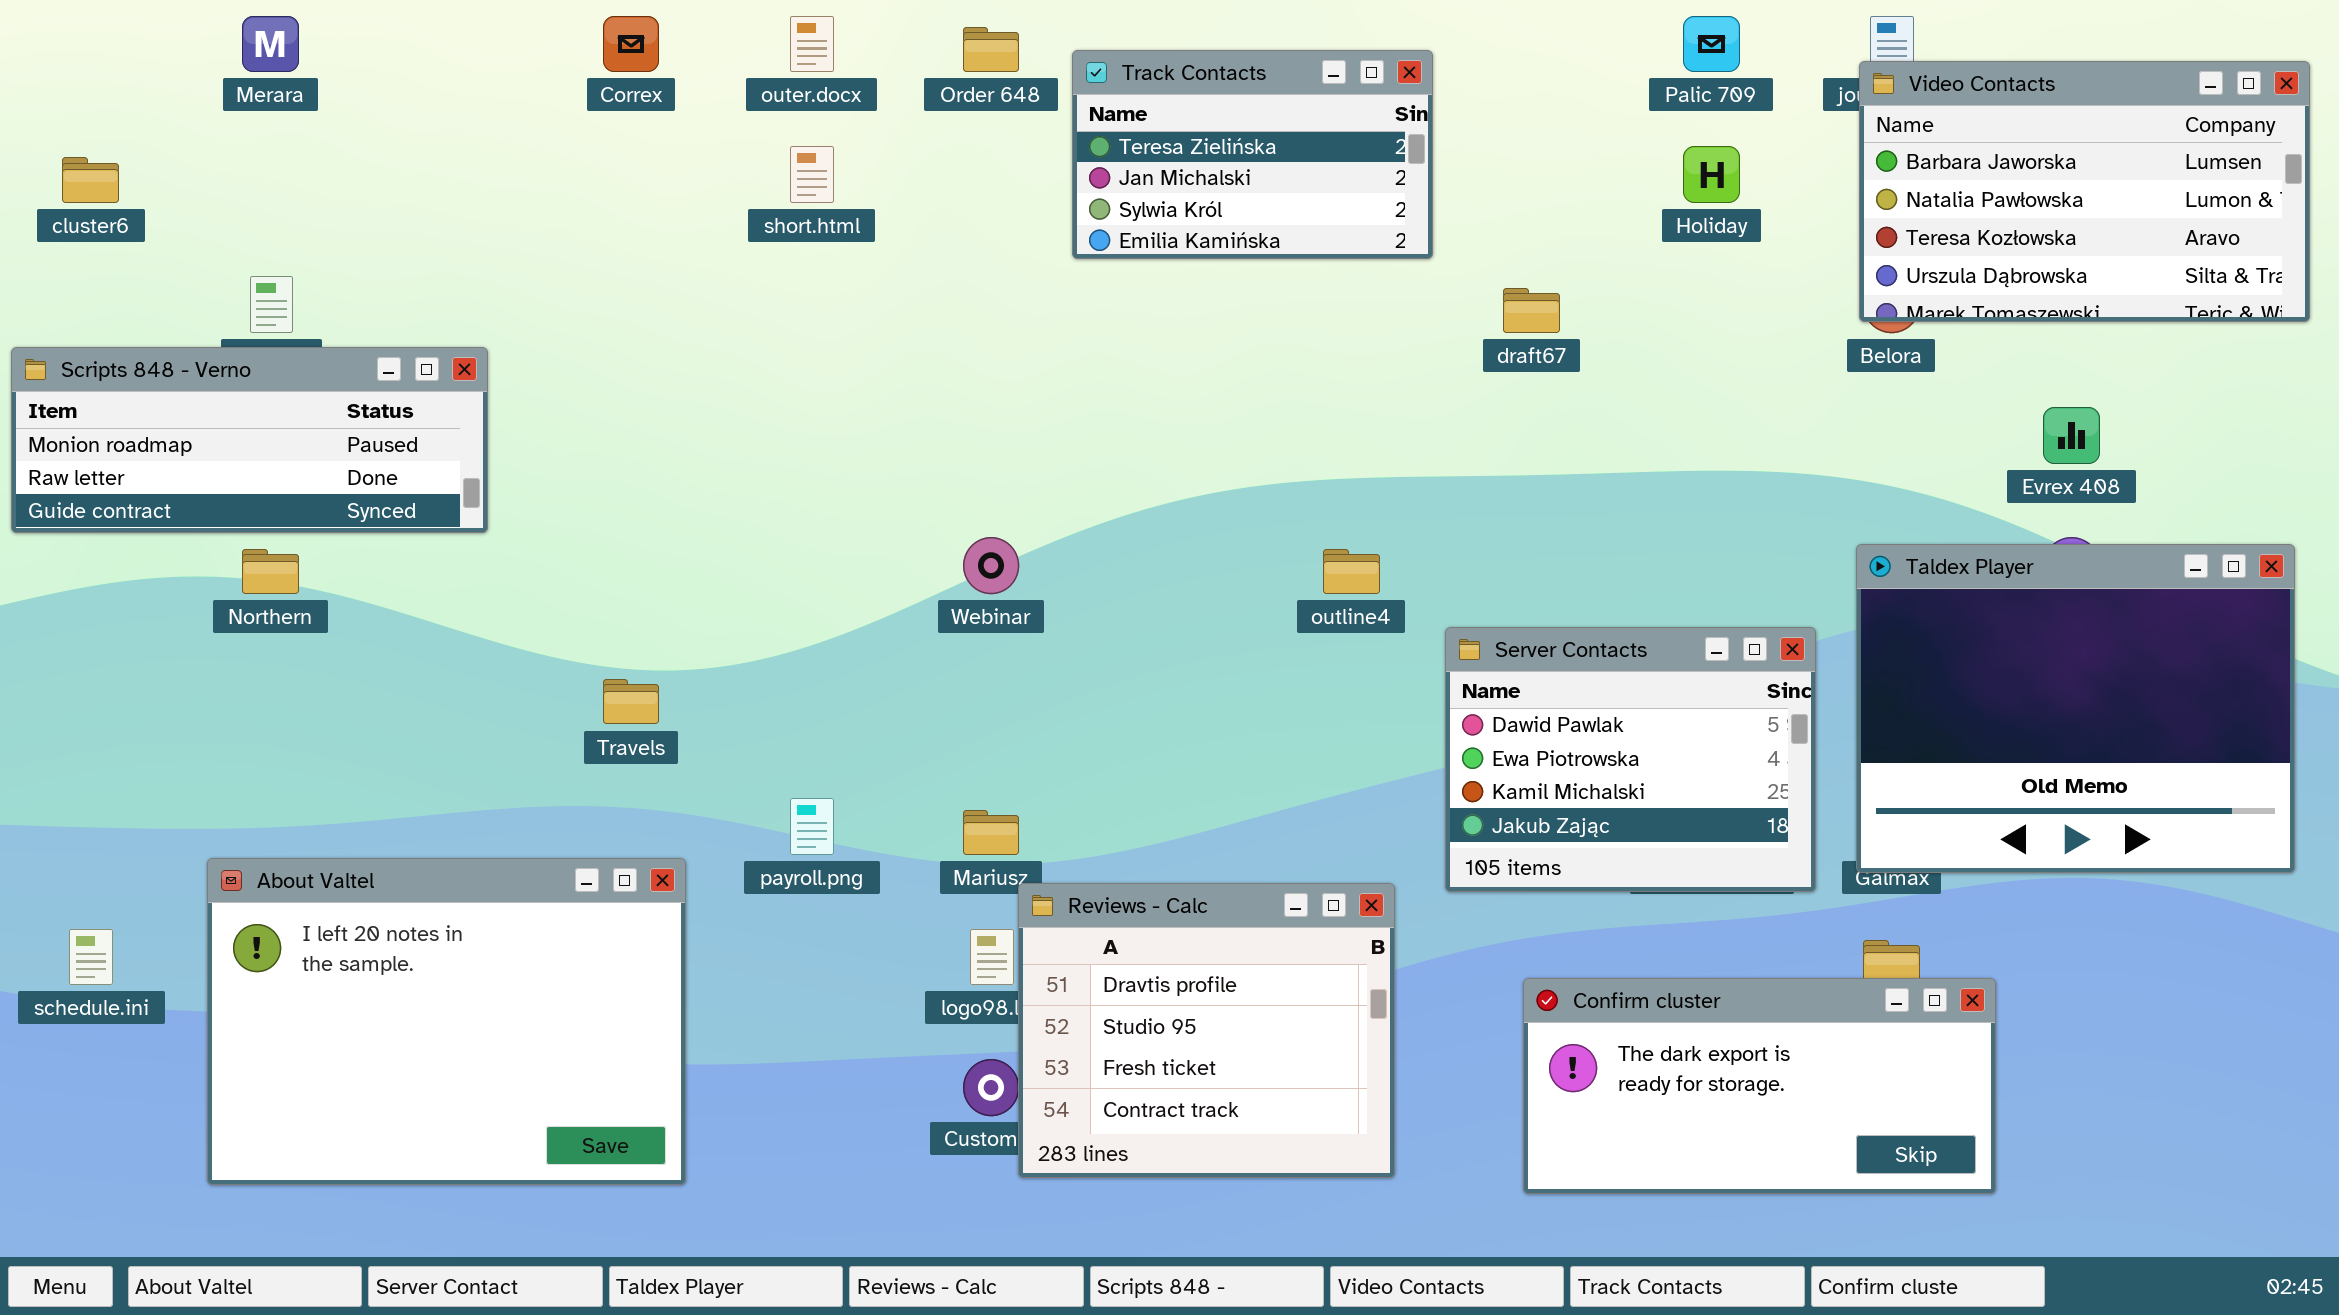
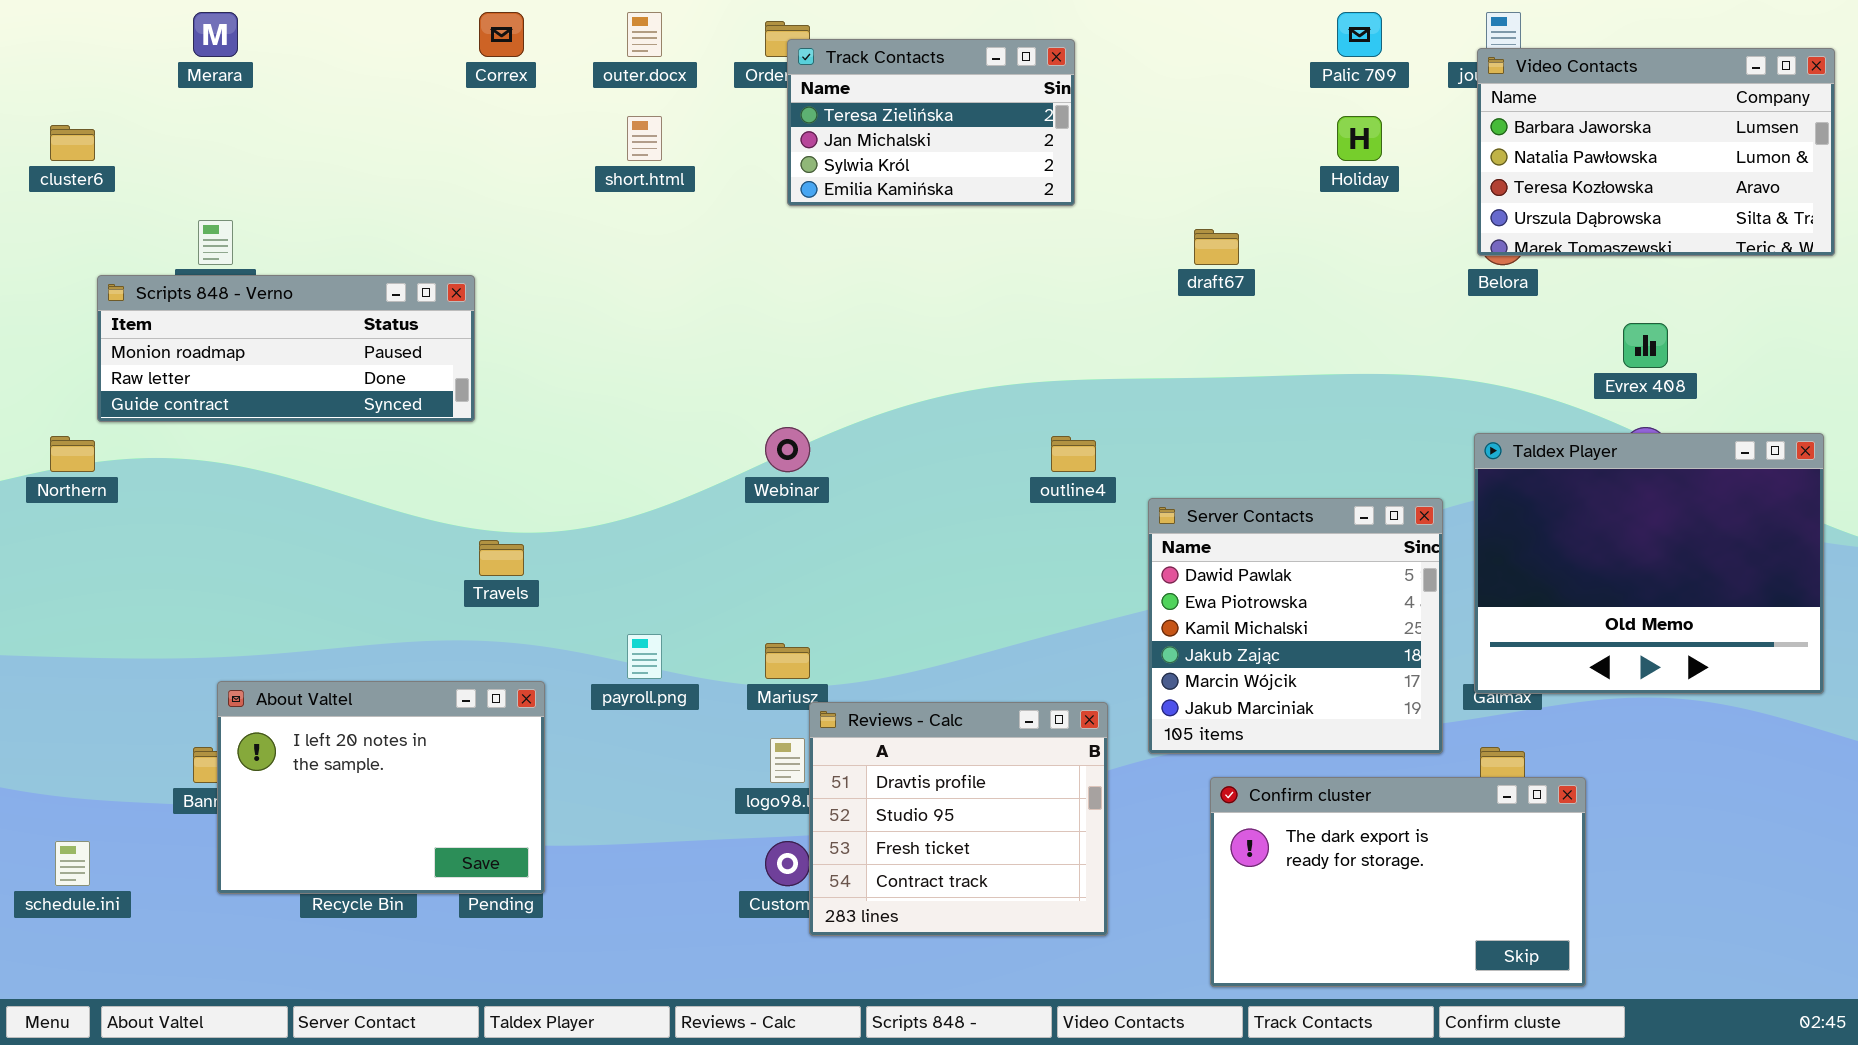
Track Contacts: [1072,50,1433,259] -> [787,39,1075,206], moved
Scripts 848 - Verno: [11,347,488,533] -> [97,275,475,422], moved
Northern: [242,549,299,594] -> [50,436,95,472], moved
Server Contacts: [1445,627,1816,892] -> [1148,498,1443,754], resized
About Valtel: [207,858,686,1185] -> [217,681,545,894], resized
schedule.ini: [69,929,113,985] -> [55,841,90,886], moved
Confirm cluster: [1523,978,1996,1194] -> [1210,777,1586,987], resized

